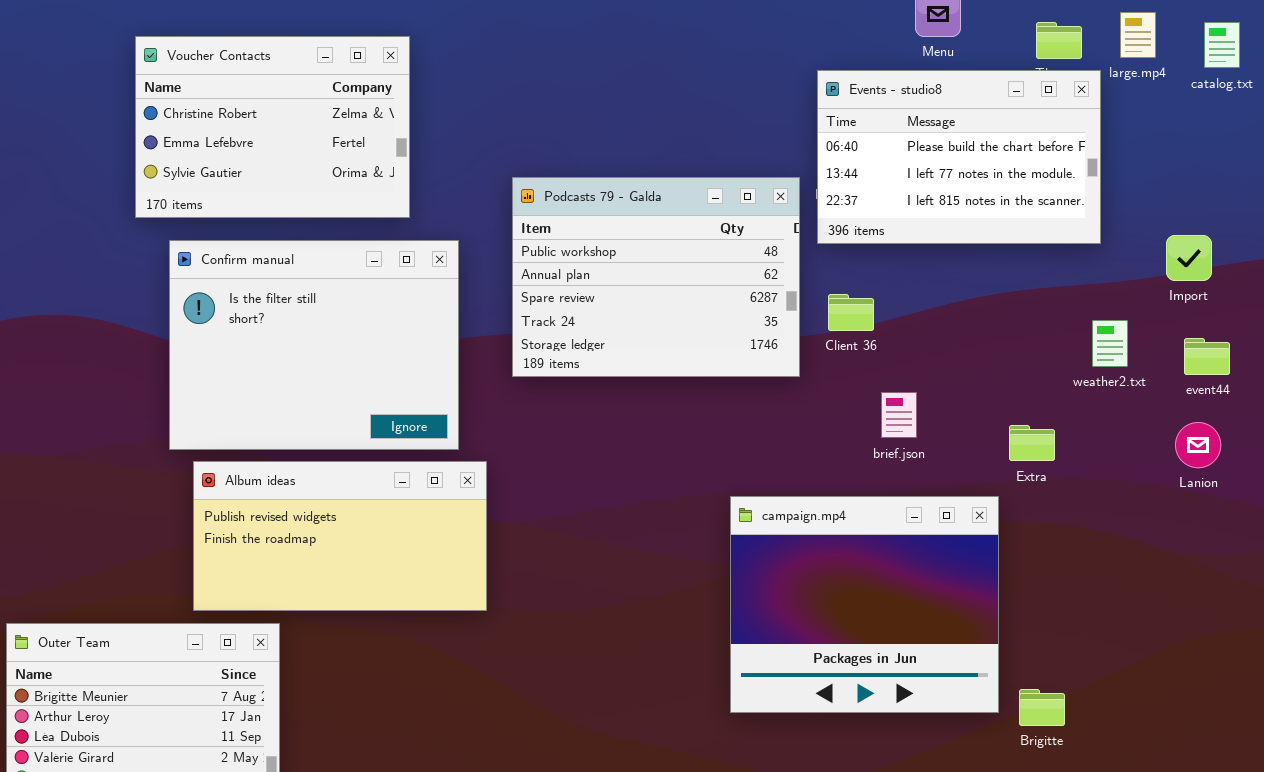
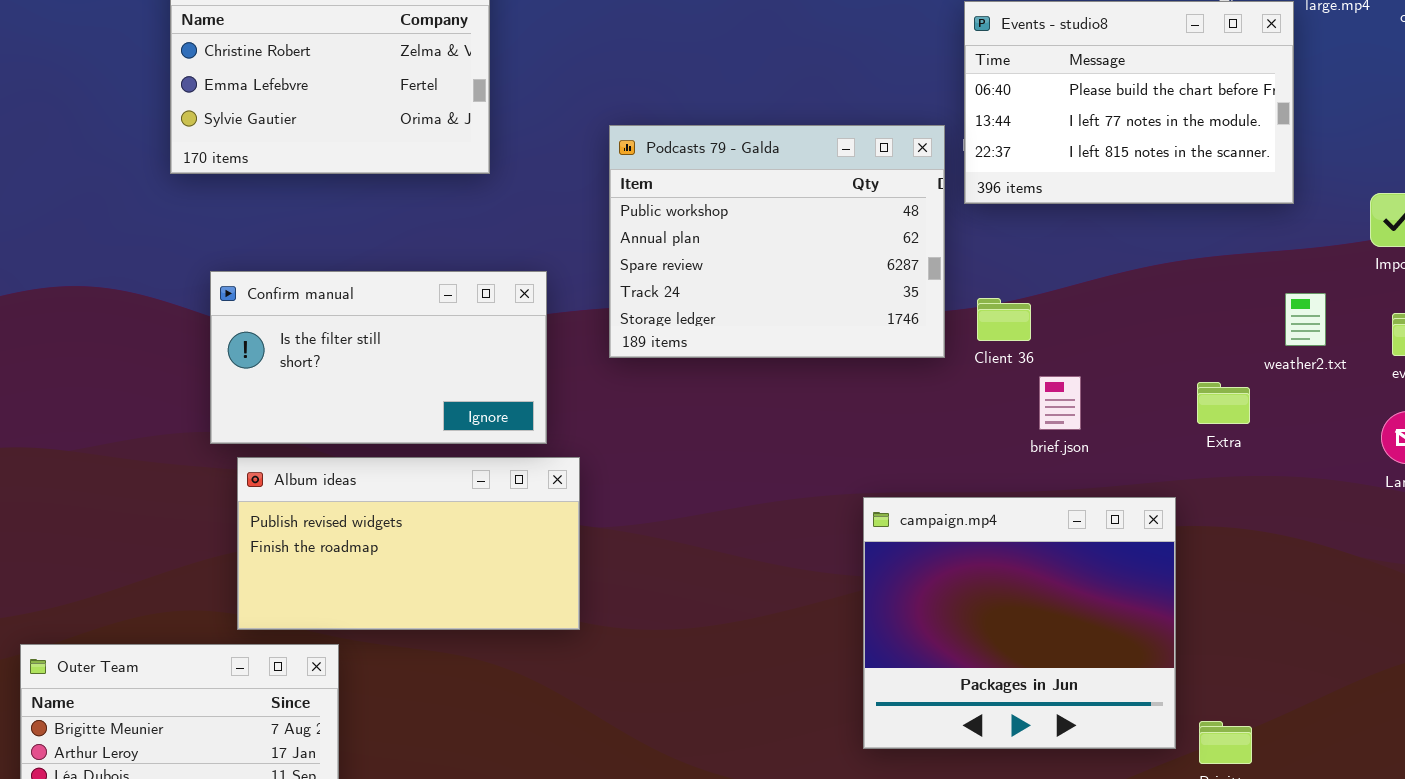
Confirm manual: [169,240,459,450] -> [210,271,547,444], resized
Client 36: [828,294,874,331] -> [977,298,1031,341], moved
Extra: [1009,425,1055,461] -> [1197,382,1250,424], moved

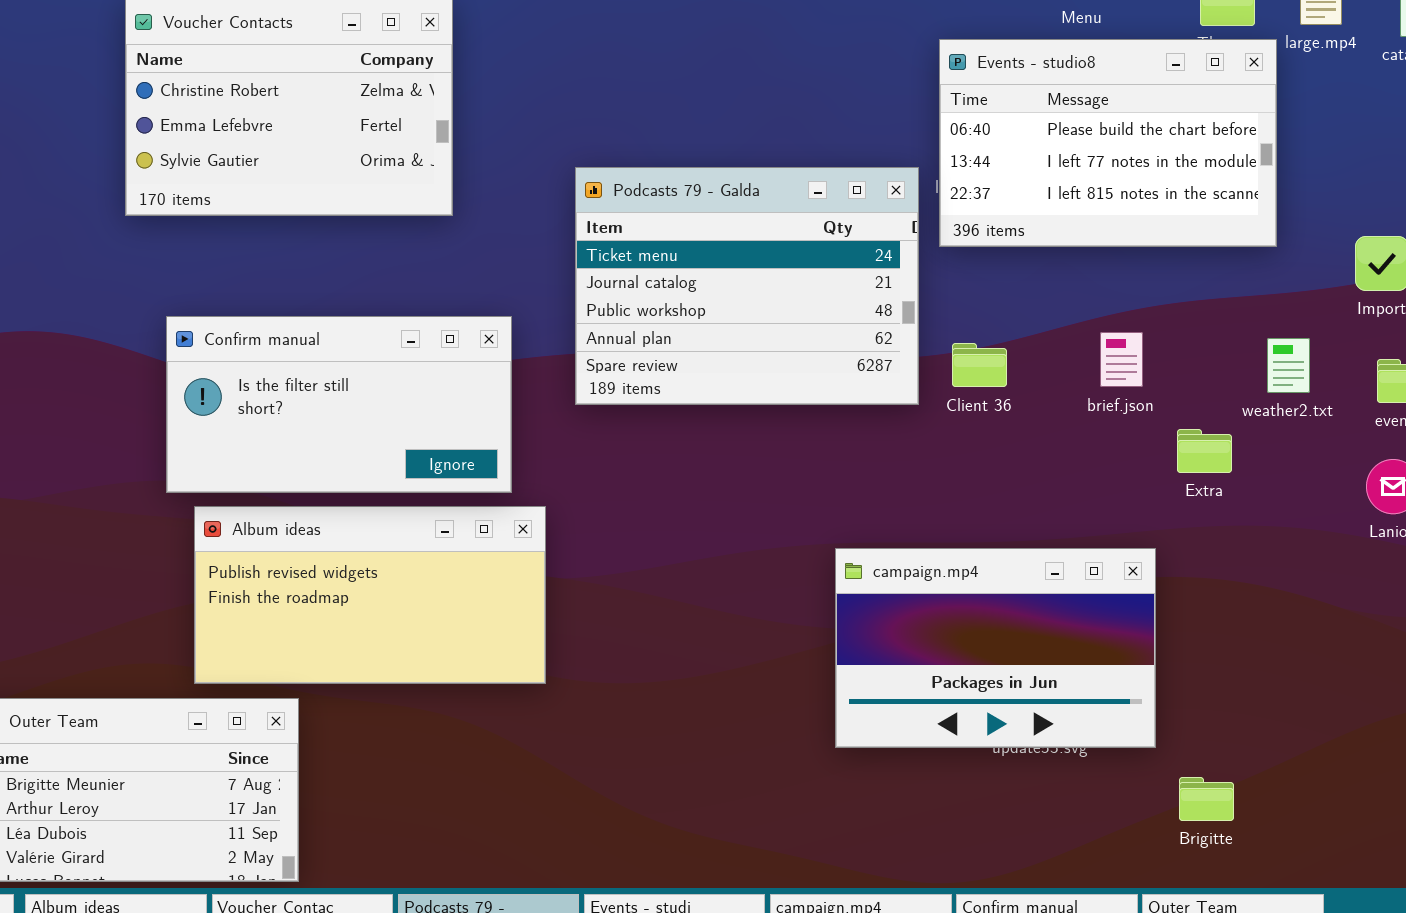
Podcasts 79 - Galda: [609,125,945,358] -> [575,167,919,405], scrolled up 2 rows
brief.json: [1039,376,1081,430] -> [1100,332,1143,387], moved
campaign.mp4: [863,497,1176,749] -> [835,548,1156,748], resized

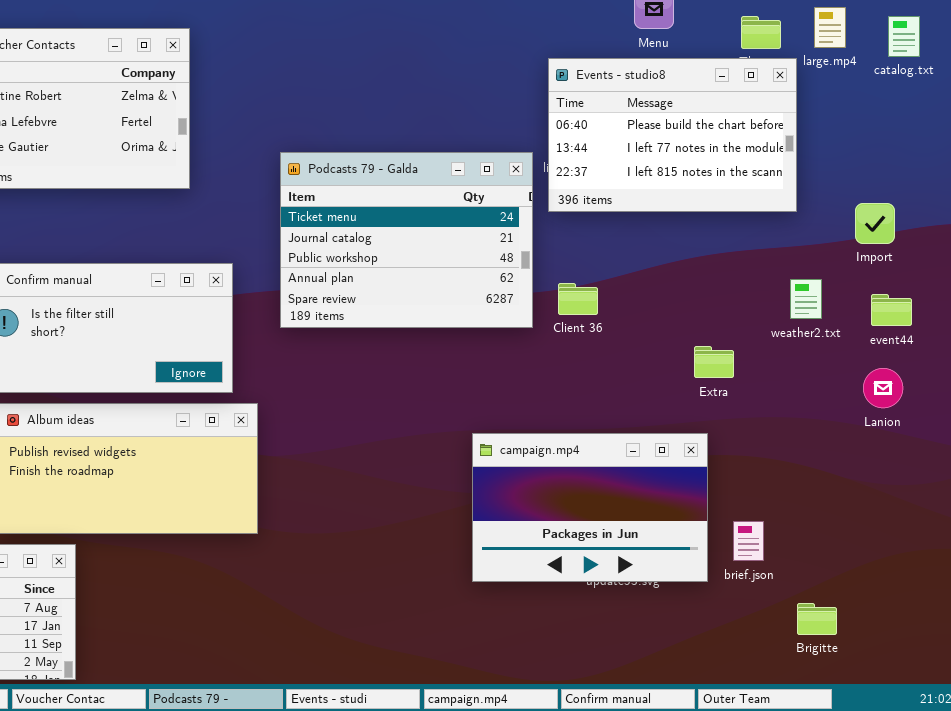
brief.json: [1100,332,1143,387] -> [733,521,764,561], moved
Extra: [1177,429,1232,473] -> [694,346,734,378], moved
Brigitte: [1179,777,1234,821] -> [797,603,837,635], moved

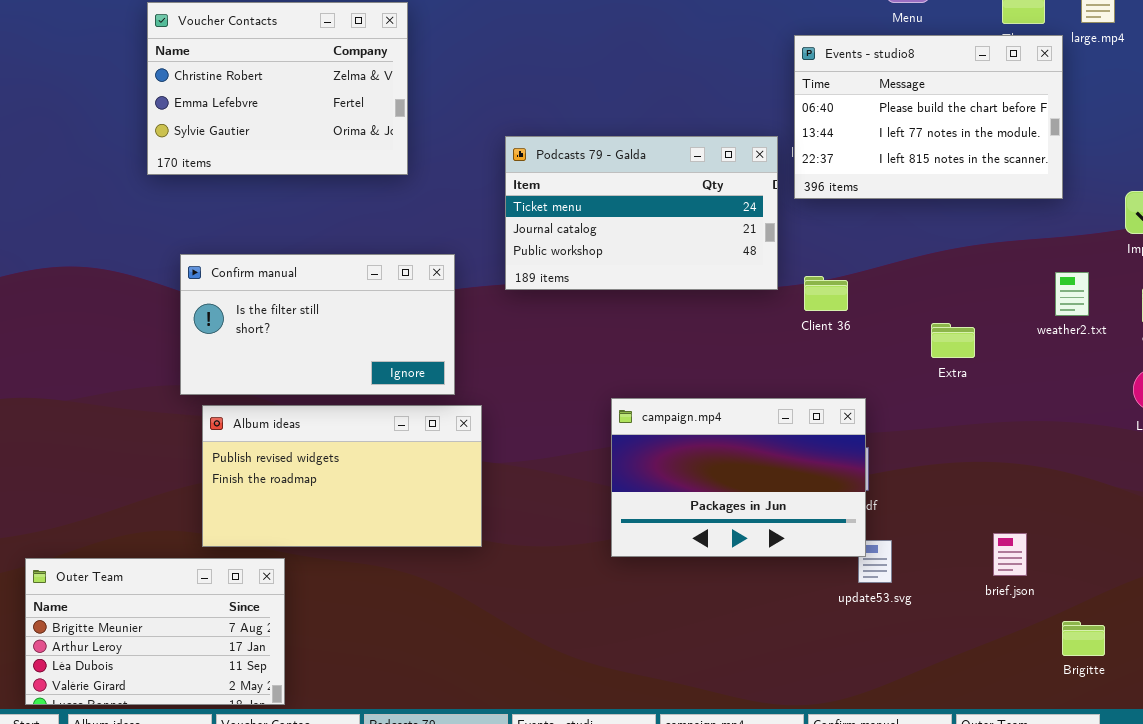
Podcasts 79 - Galda: [280,152,533,328] -> [505,136,778,290], resized
Extra: [694,346,734,378] -> [931,323,975,358], moved
campaign.mp4: [472,433,708,582] -> [611,398,866,557], moved

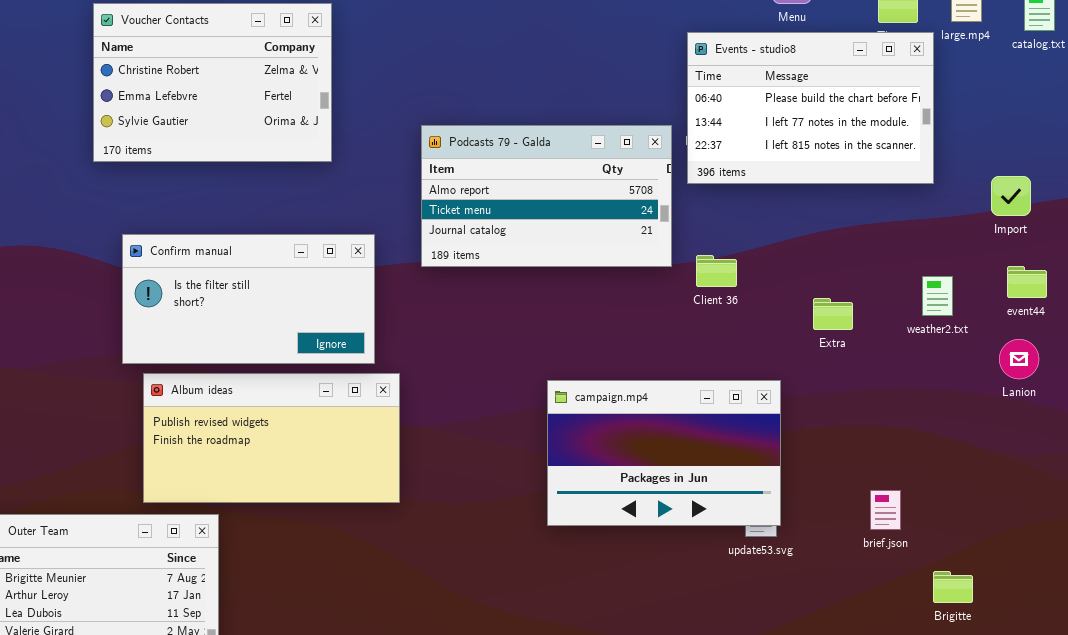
Podcasts 79 - Galda: [505,136,778,290] -> [421,125,672,267], scrolled up 1 row
weather2.txt: [1055,272,1089,316] -> [922,276,953,316], moved
campaign.mp4: [611,398,866,557] -> [547,380,781,526], moved

